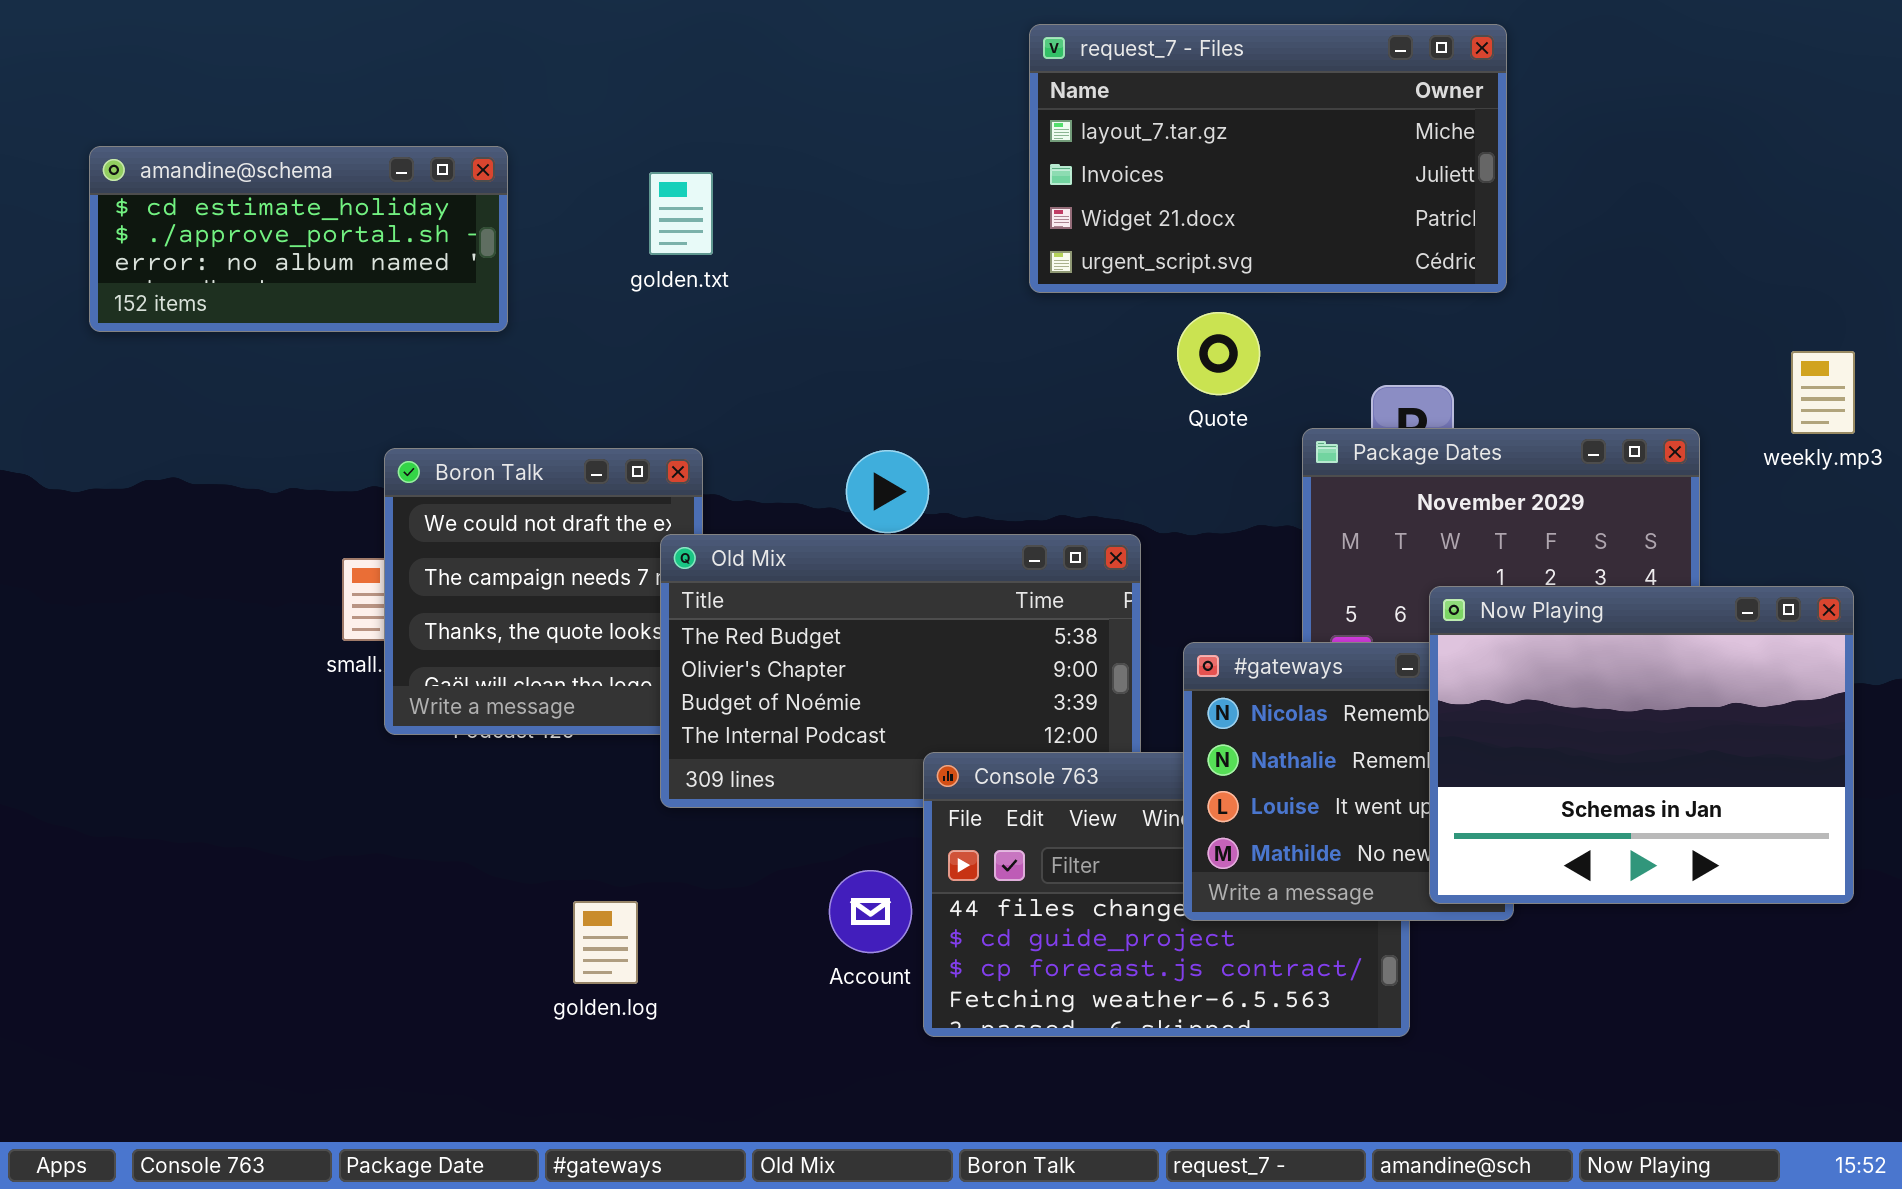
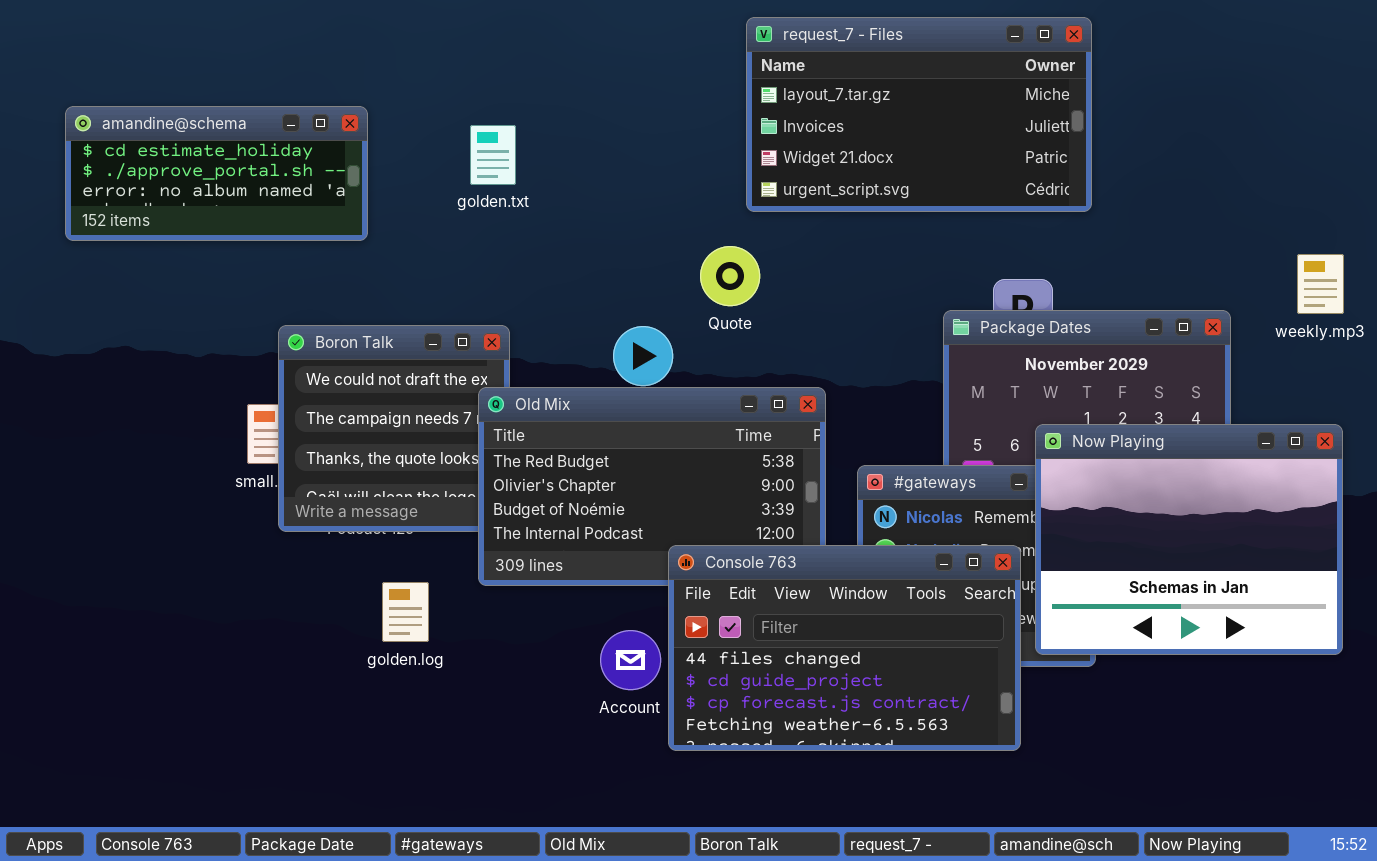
Quote: [1177,312,1260,395] -> [700,246,760,306], moved
Console 763: [923,752,1410,1037] -> [668,545,1021,751], raised
golden.log: [573,901,638,984] -> [382,582,429,642], moved

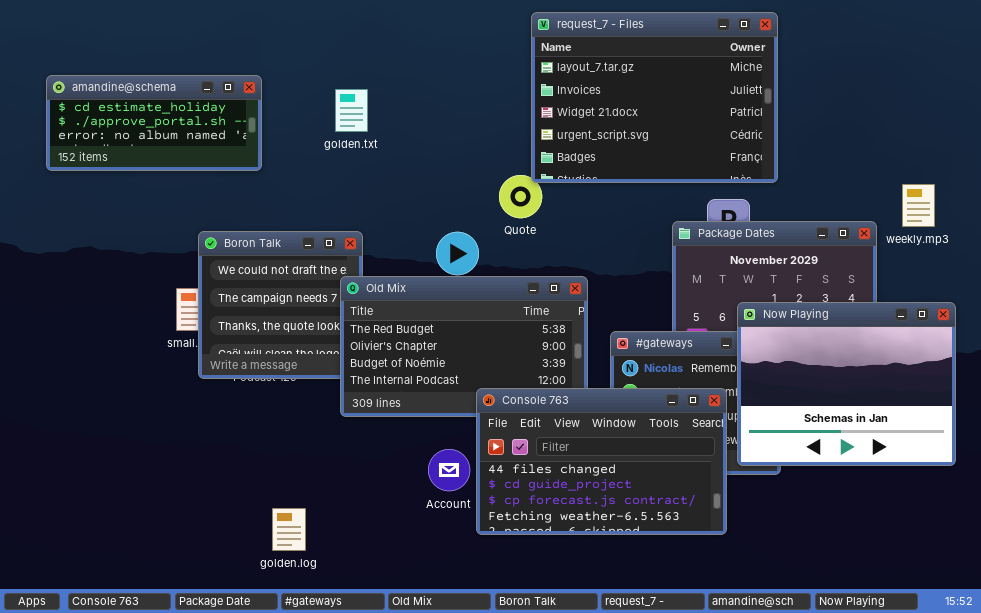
request_7 - Files: [746,17,1092,212] -> [531,12,778,183], resized
weekly.mp3: [1297,254,1344,314] -> [902,184,935,227], moved
golden.log: [382,582,429,642] -> [272,508,306,551], moved

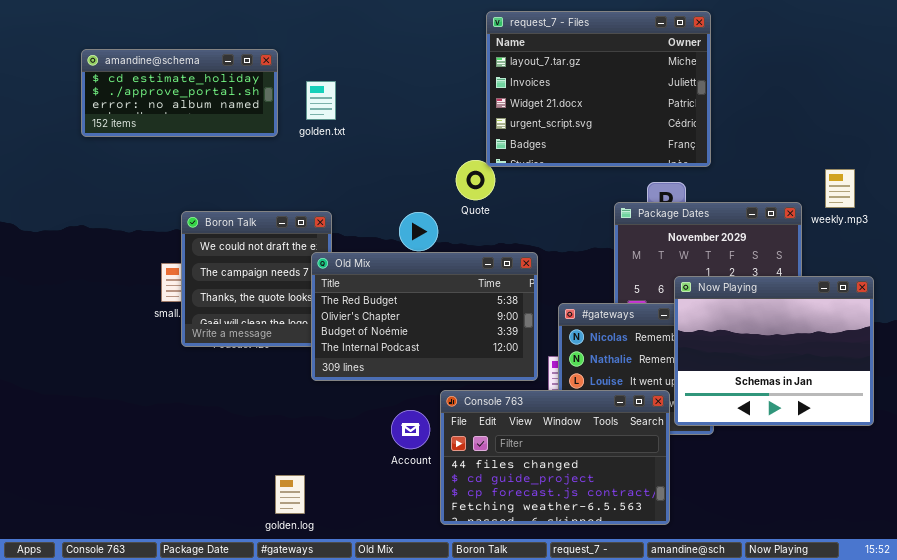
amandine@schema: [46,75,262,171] -> [81,49,278,137], moved
Console 763: [476,388,727,535] -> [440,390,670,525], moved
golden.log: [272,508,306,551] -> [275,475,305,514], moved

